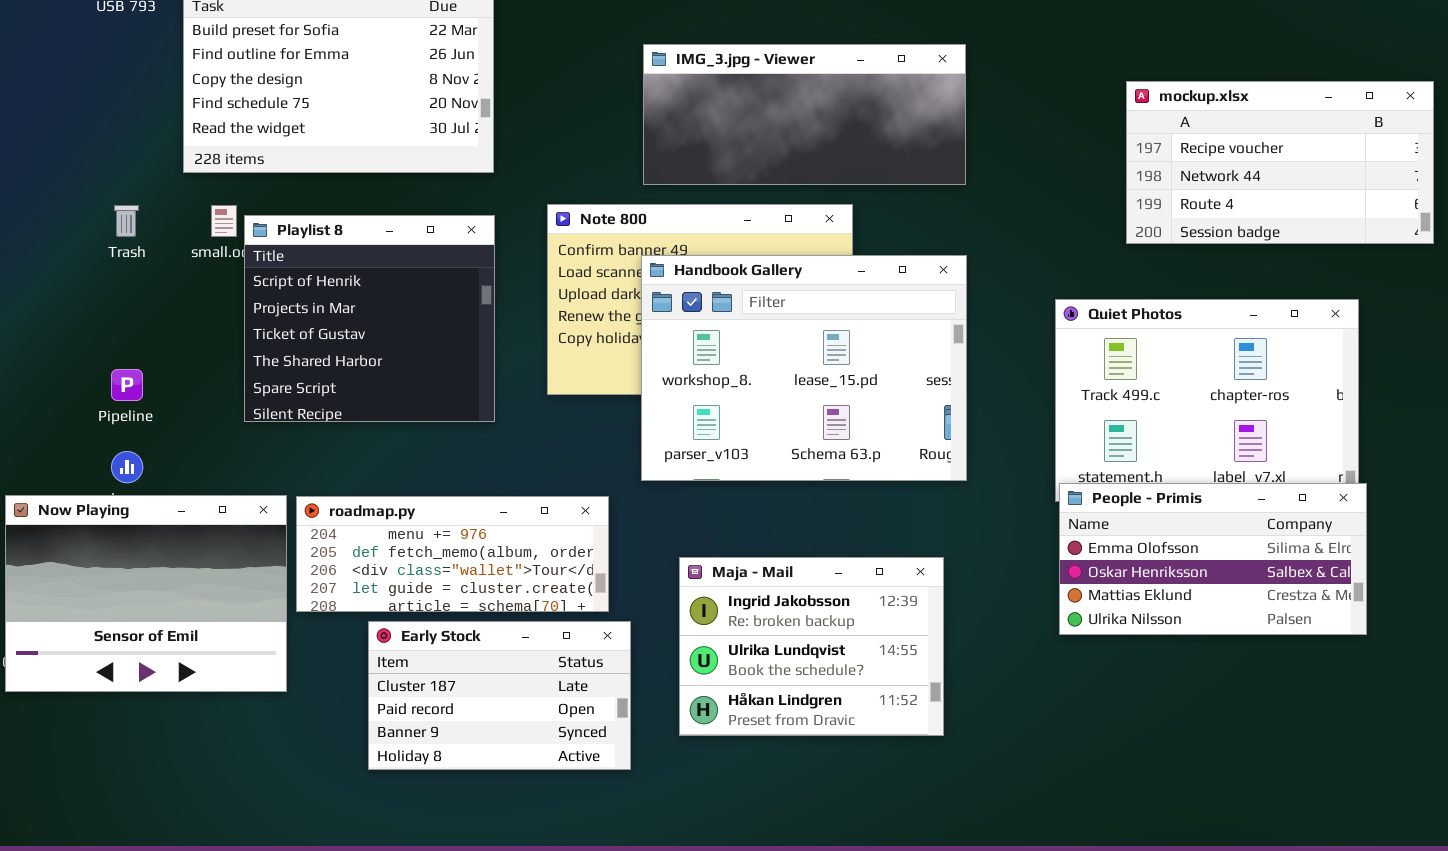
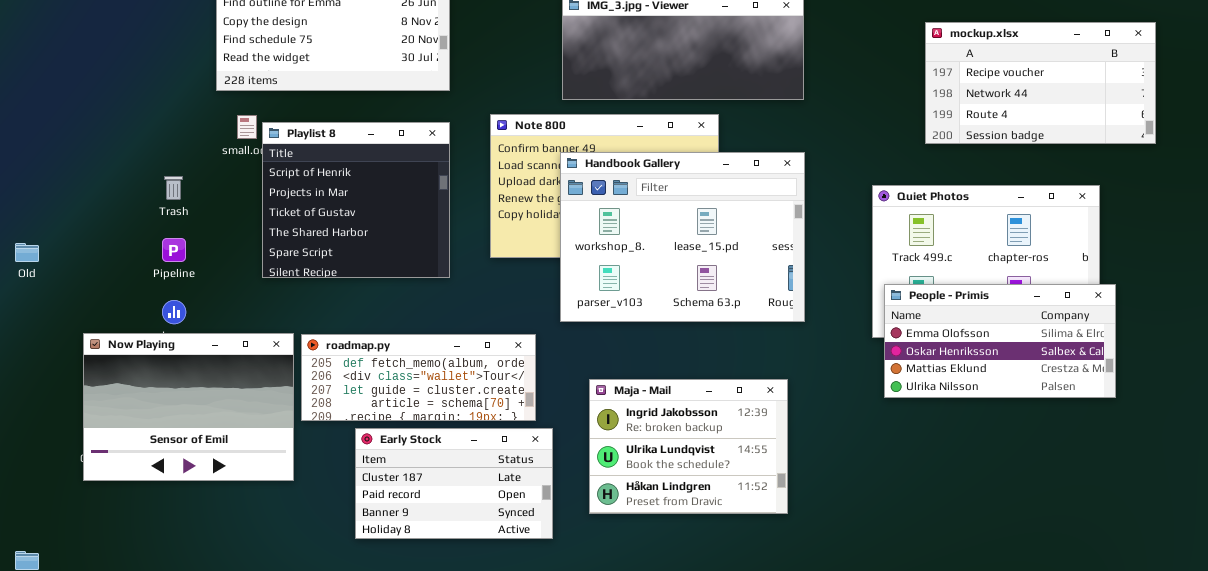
Trash: [114,205,139,237] -> [164,176,183,200], moved
People - Primis: [1059,483,1367,635] -> [884,284,1116,398], moved
roadmap.py: [296,496,609,612] -> [301,334,536,421], scrolled down 1 row

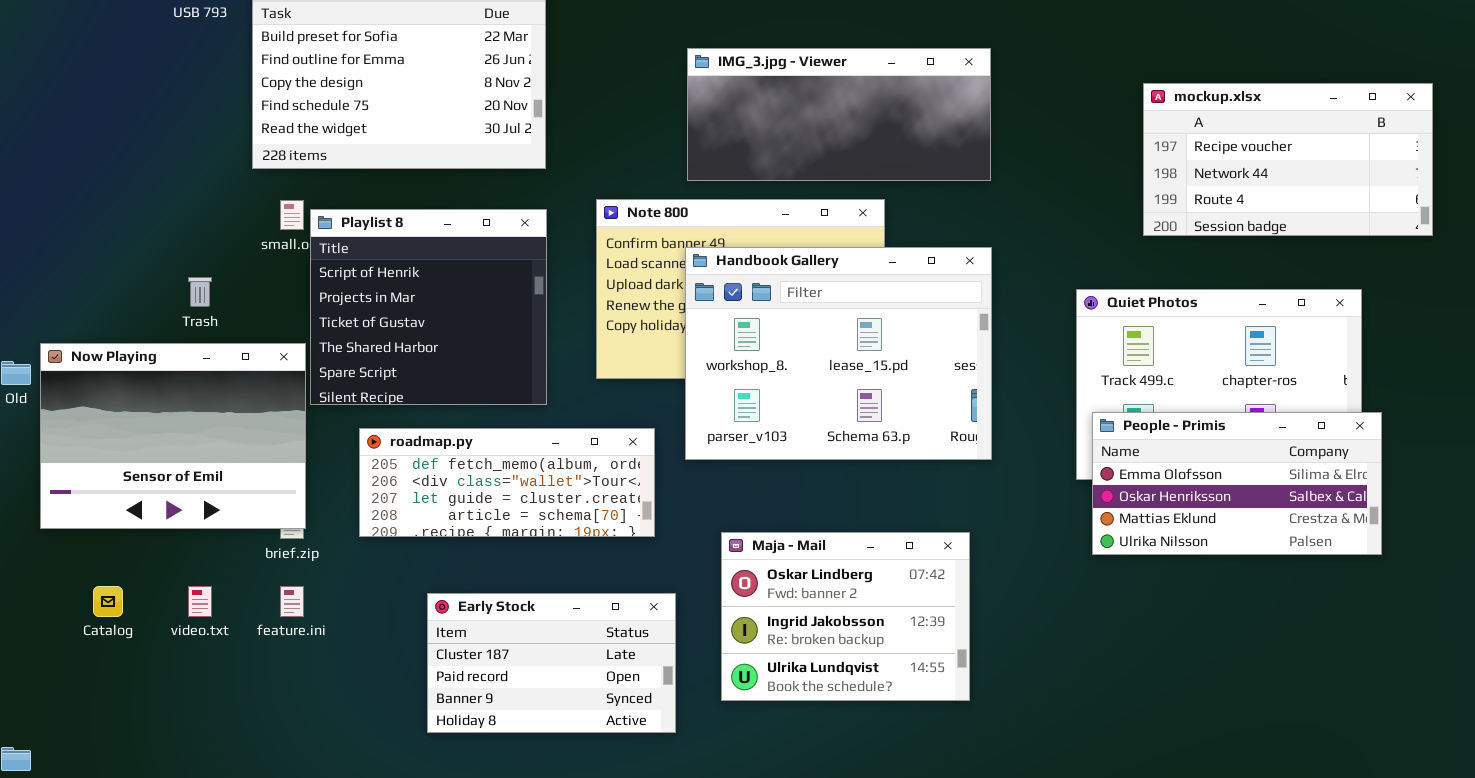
Now Playing: [83,333,294,481] -> [40,343,306,529], moved
roadmap.py: [301,334,536,421] -> [359,428,655,537], moved
Maja - Mail: [589,379,788,514] -> [721,532,970,701], scrolled up 1 row

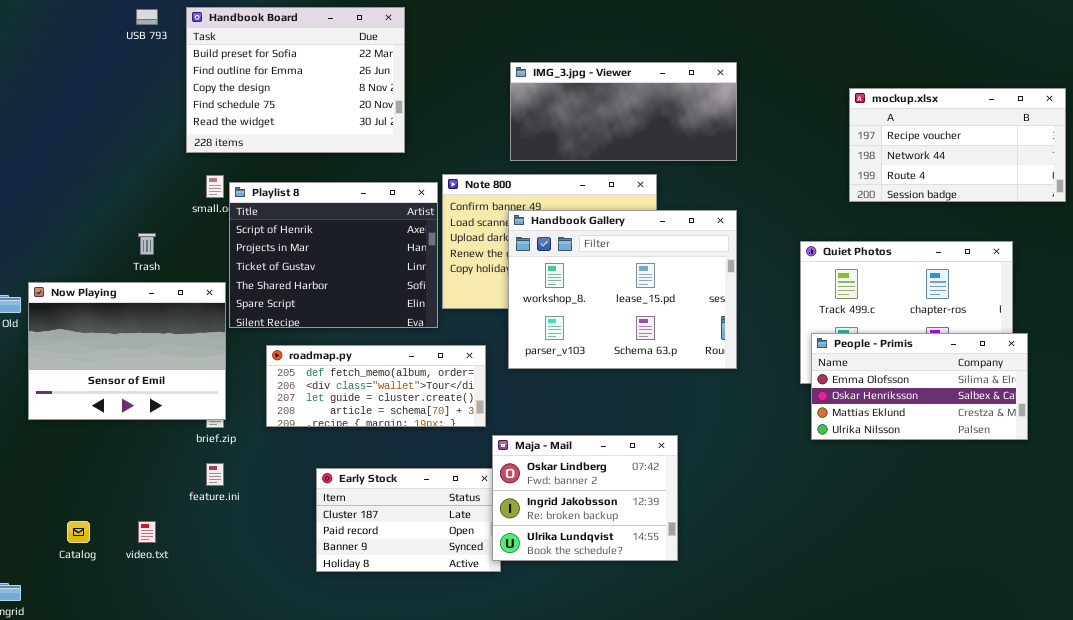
Playlist 8: [310,209,547,405] -> [229,182,438,328], resized
Maja - Mail: [721,532,970,701] -> [492,435,678,561], moved
Catalog: [93,586,123,617] -> [67,521,90,543], moved
video.txt: [188,586,212,617] -> [138,521,156,543], moved

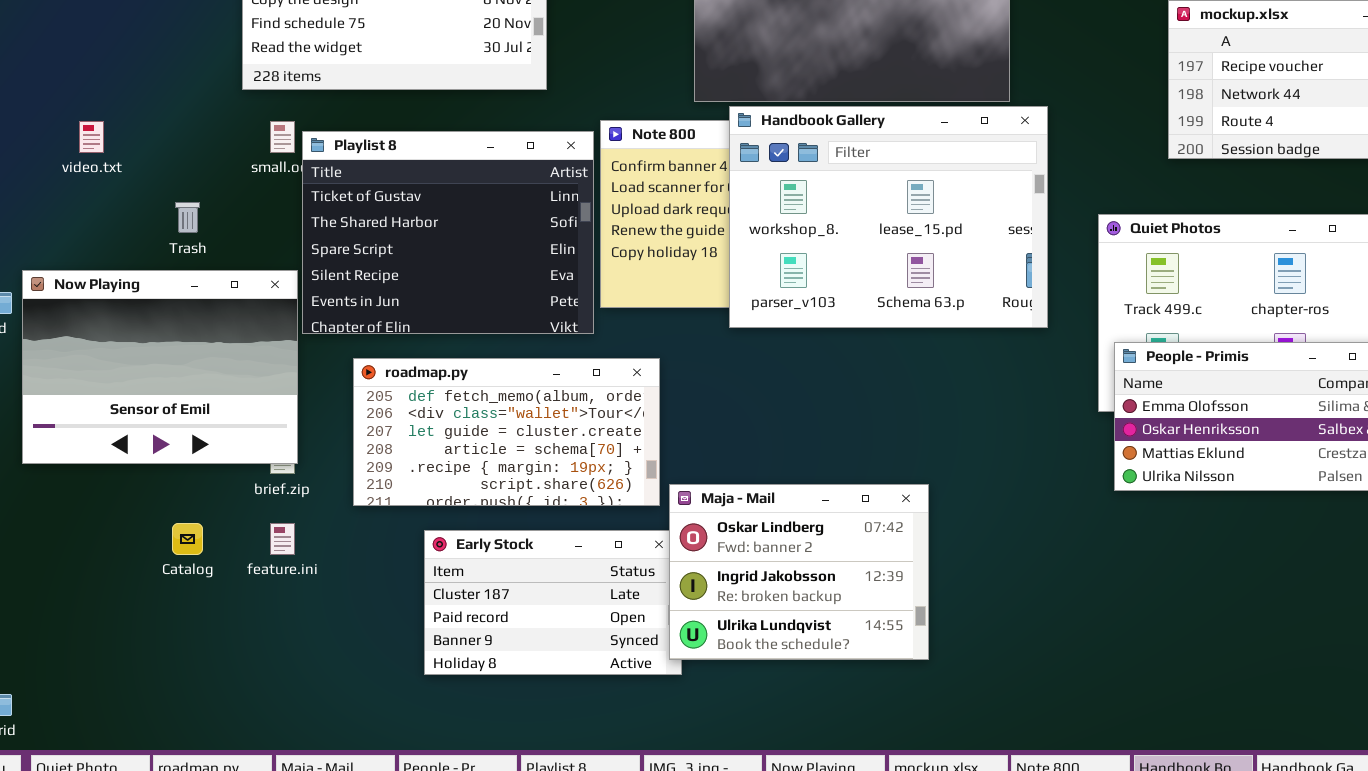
Playlist 8: [229,182,438,328] -> [302,131,594,334], scrolled down 2 rows
Handbook Gallery: [508,210,737,369] -> [729,106,1048,328], moved
roadmap.py: [266,345,486,427] -> [353,358,660,506], resized
Catalog: [67,521,90,543] -> [172,523,203,555], moved
video.txt: [138,521,156,543] -> [79,121,104,153], moved

